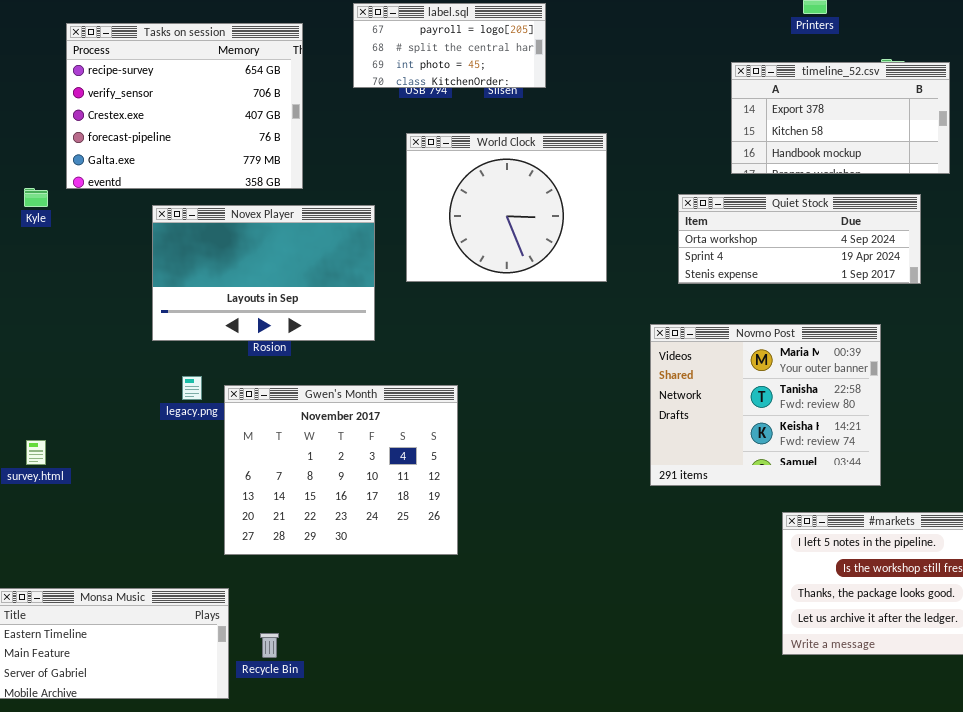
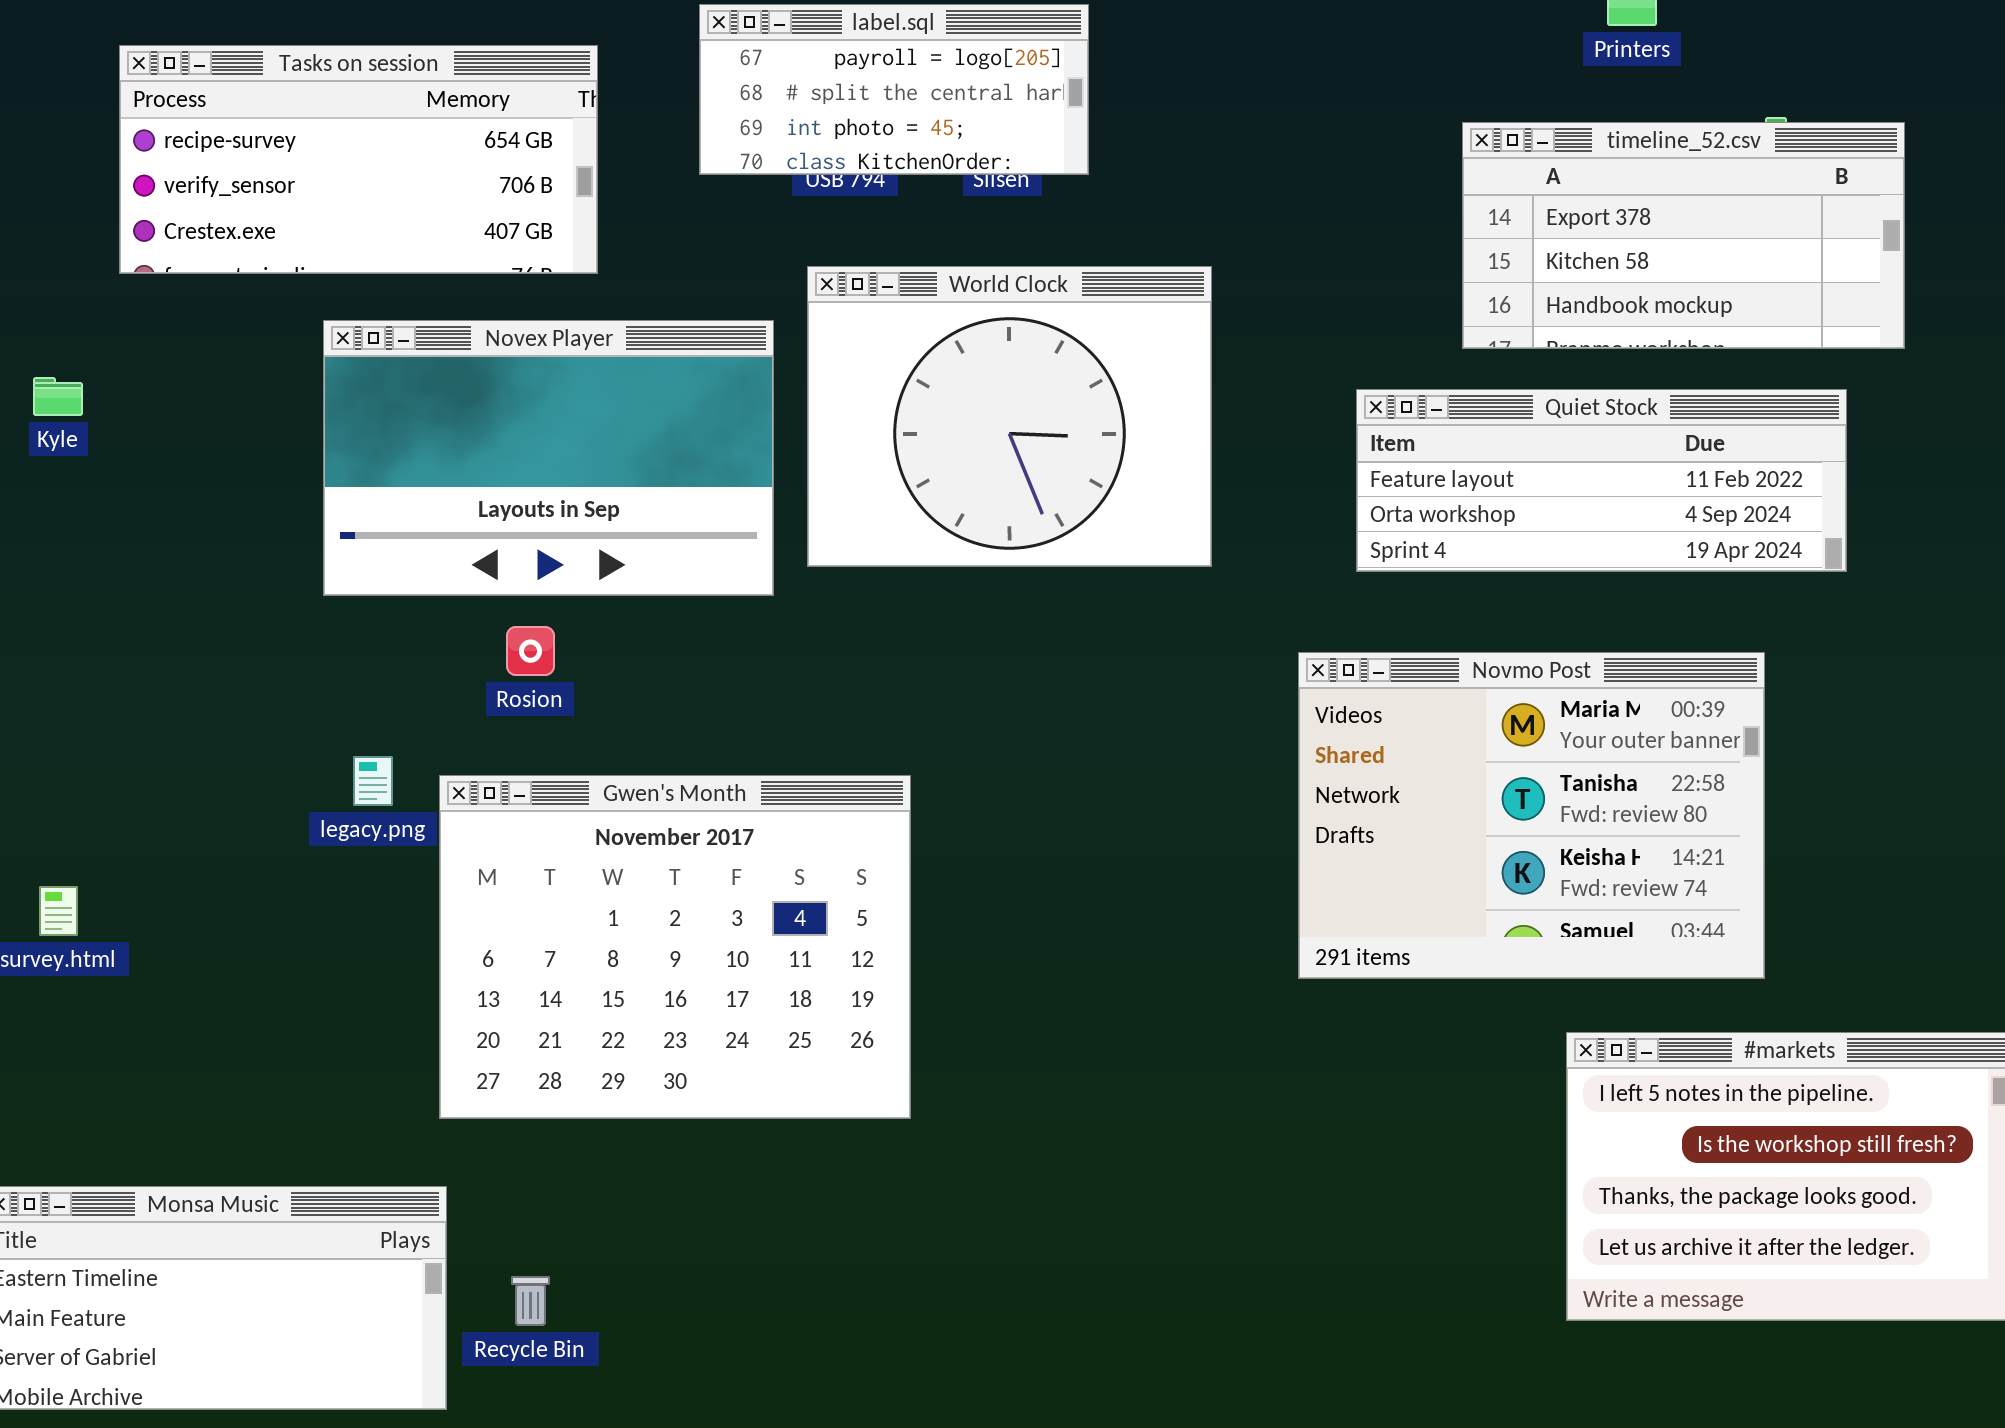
Tasks on session: [66,23,303,189] -> [119,45,598,274], resized
Quiet Stock: [678,194,921,284] -> [1356,389,1847,572], scrolled up 1 row
Novex Player: [152,205,375,341] -> [323,320,774,596], moved

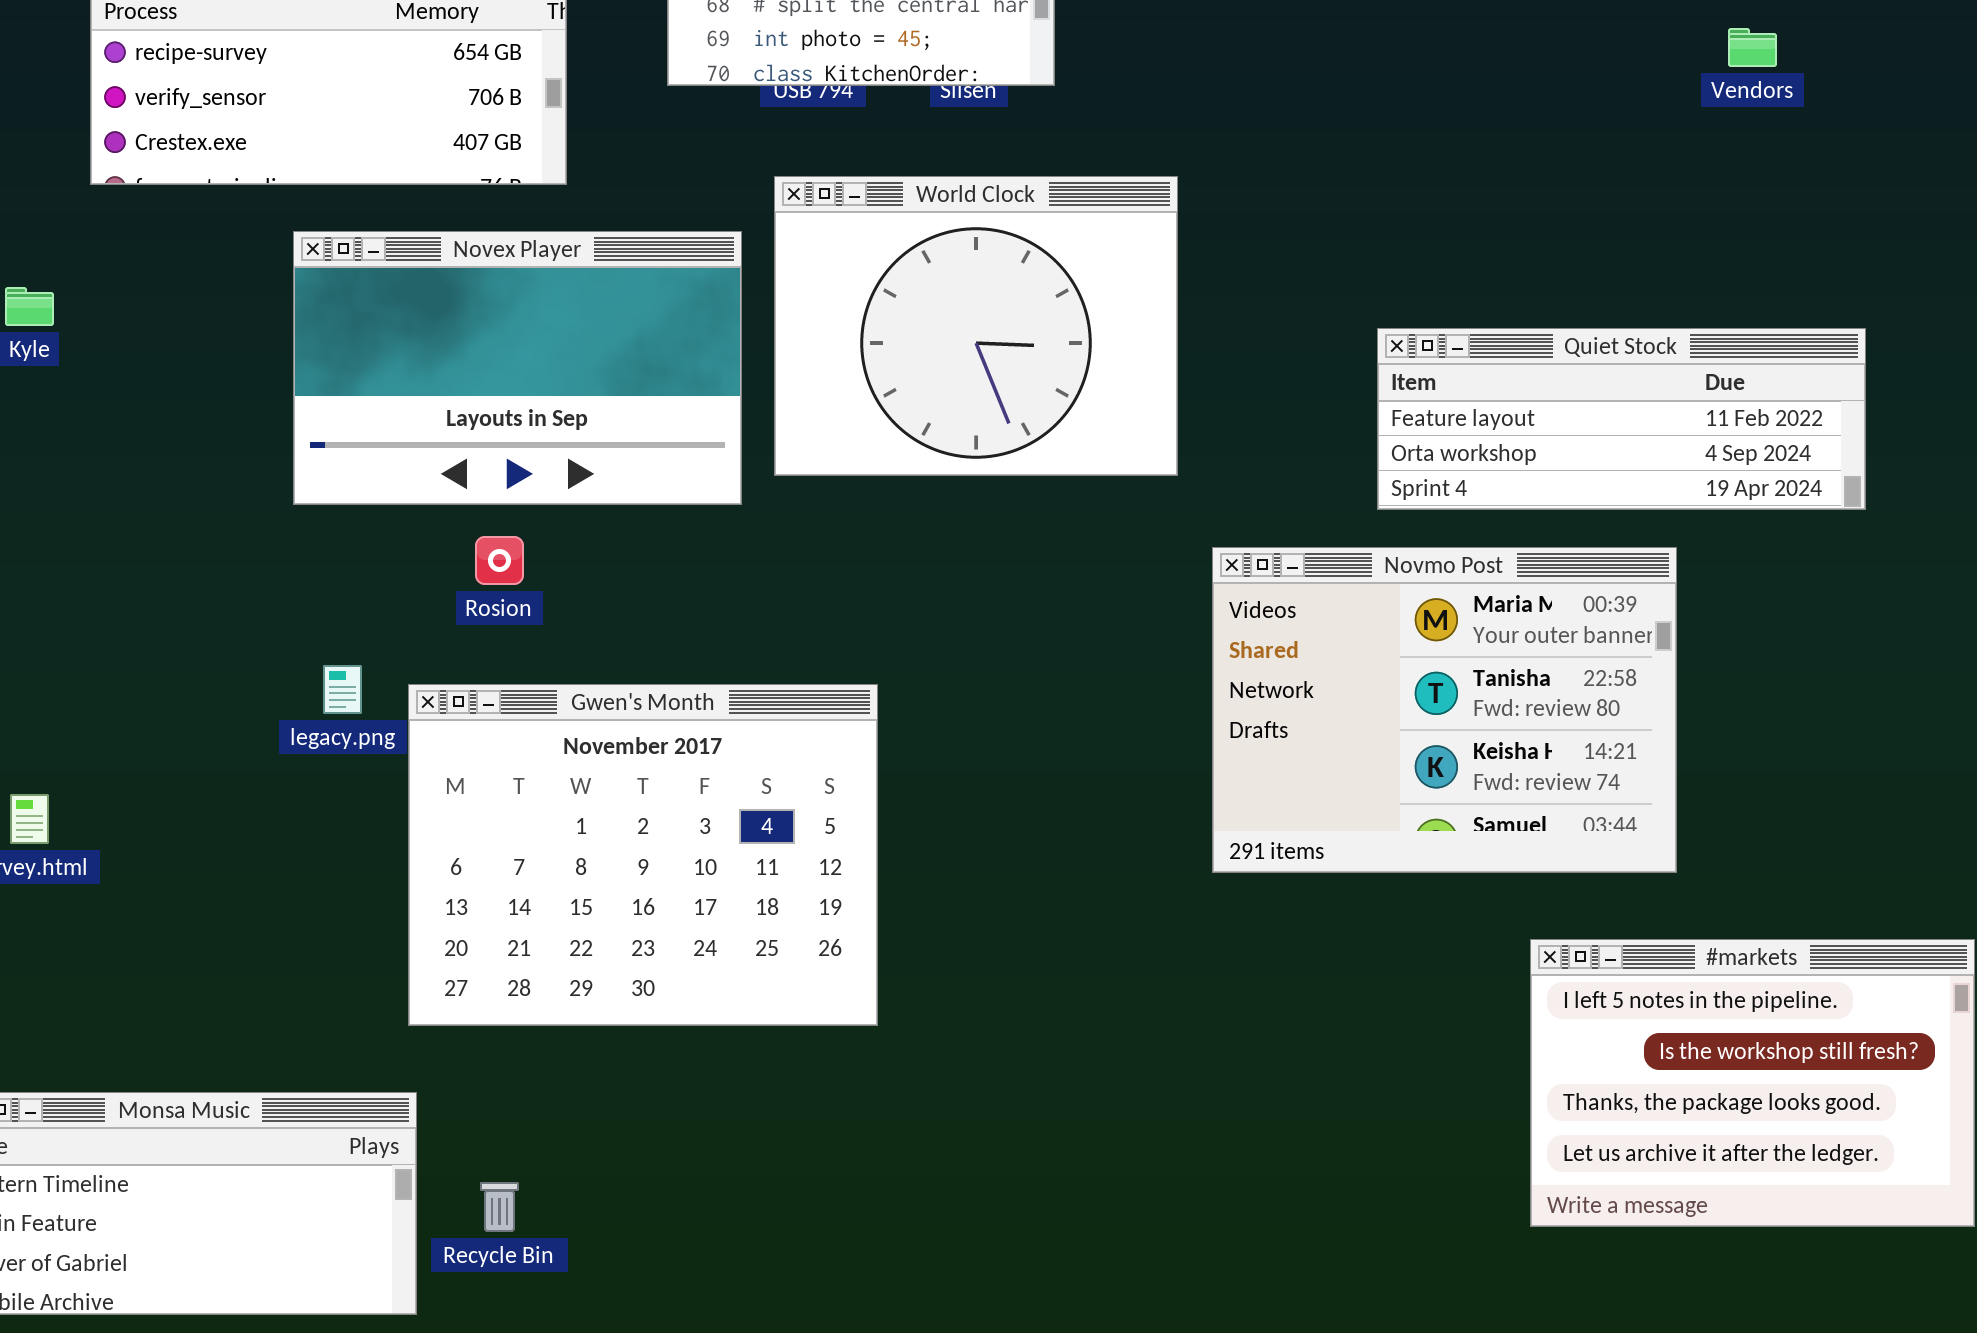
timeline_52.csv: [1462,122,1905,349] -> none, closed
Quiet Stock: [1356,389,1847,572] -> [1377,328,1866,510], moved
Novmo Post: [1298,652,1765,979] -> [1212,547,1677,873], moved

